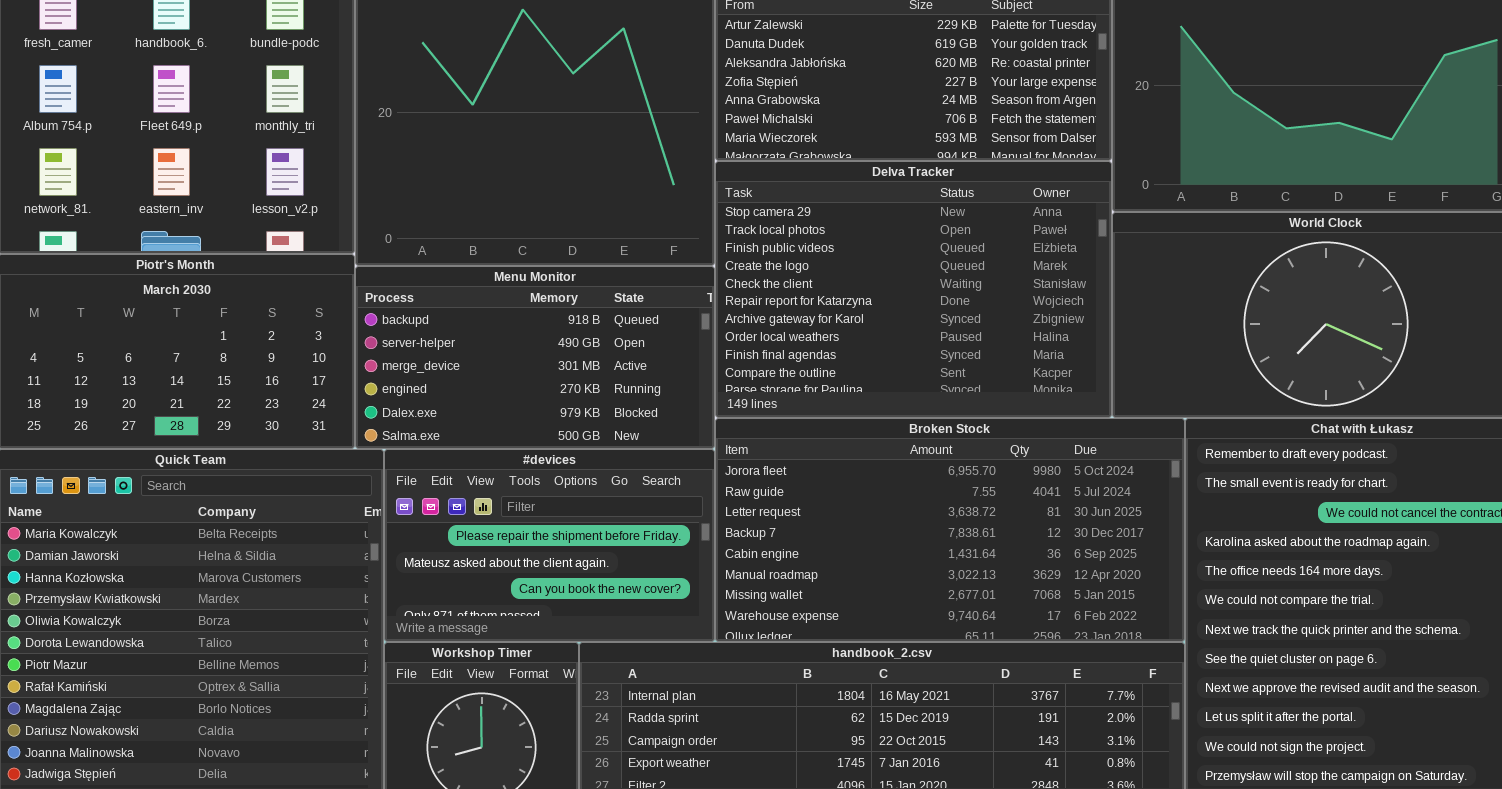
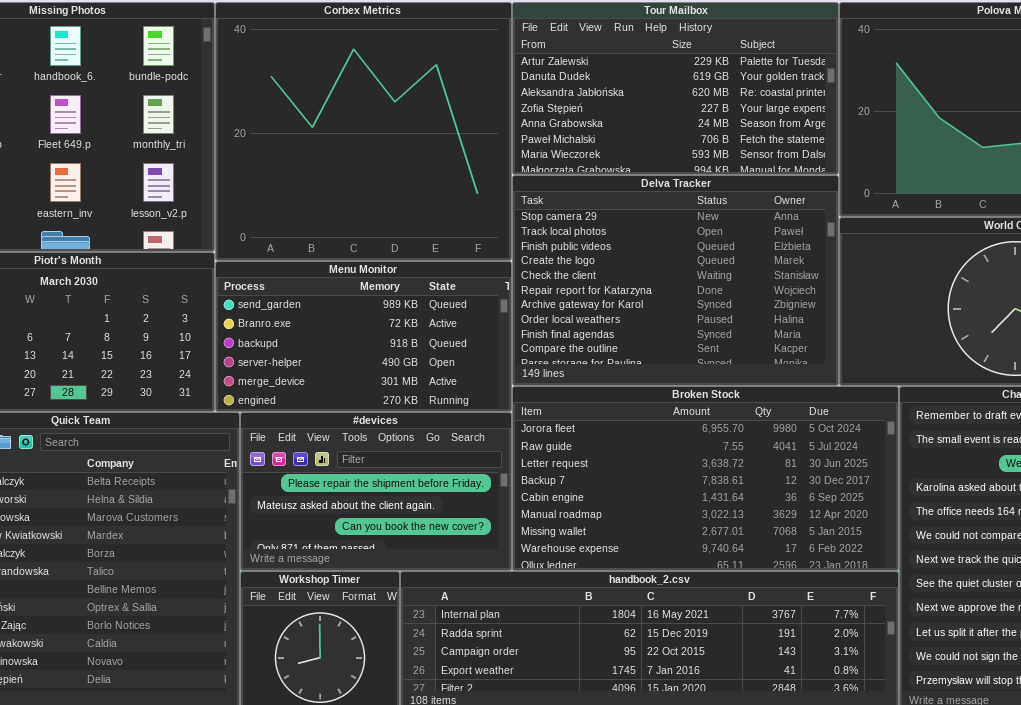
Menu Monitor: [355,266,715,449] -> [215,261,512,412], scrolled up 2 rows

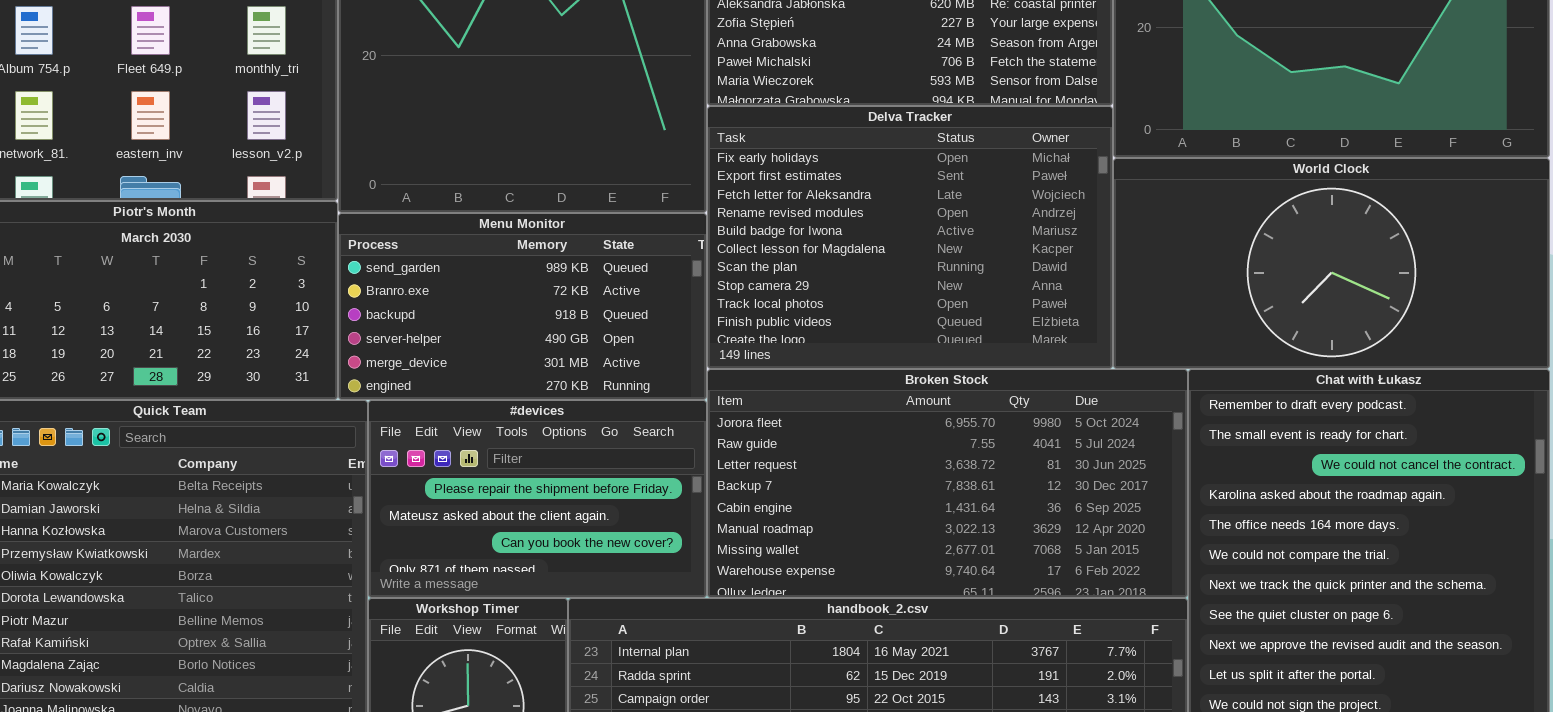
Delva Tracker: [512,175,839,386] -> [707,106,1113,369], scrolled up 7 rows

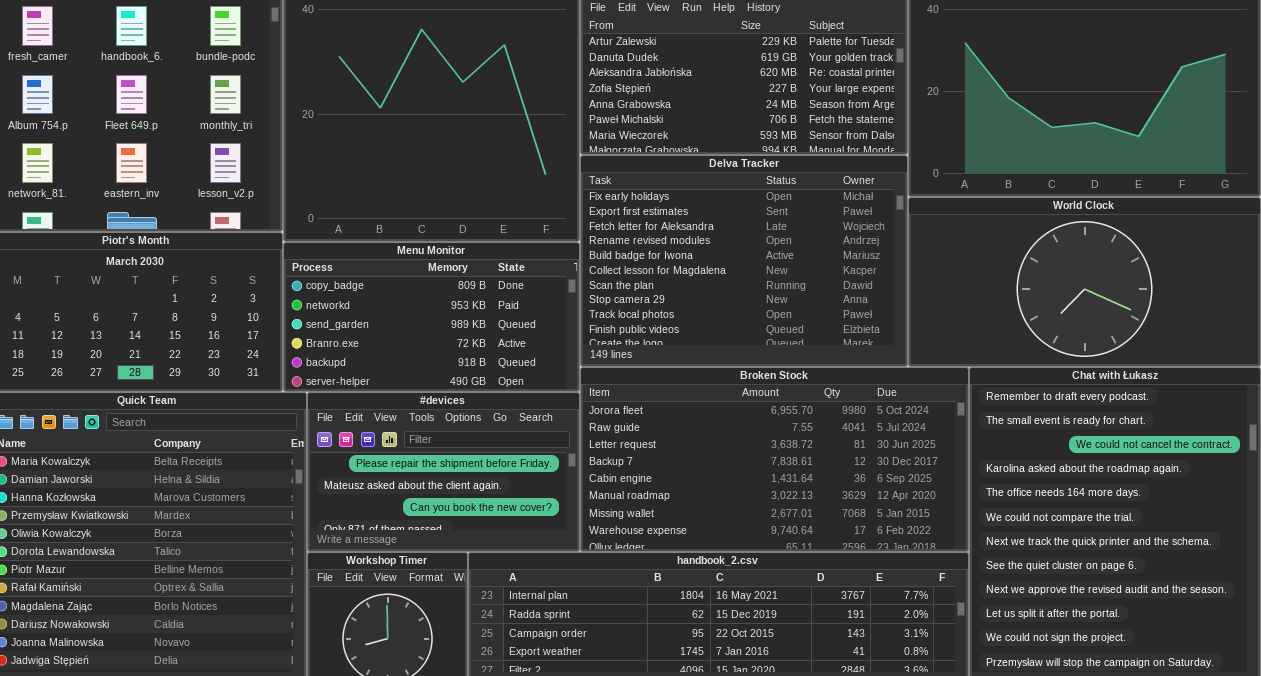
Menu Monitor: [338,213,707,400] -> [283,242,580,392], scrolled up 2 rows

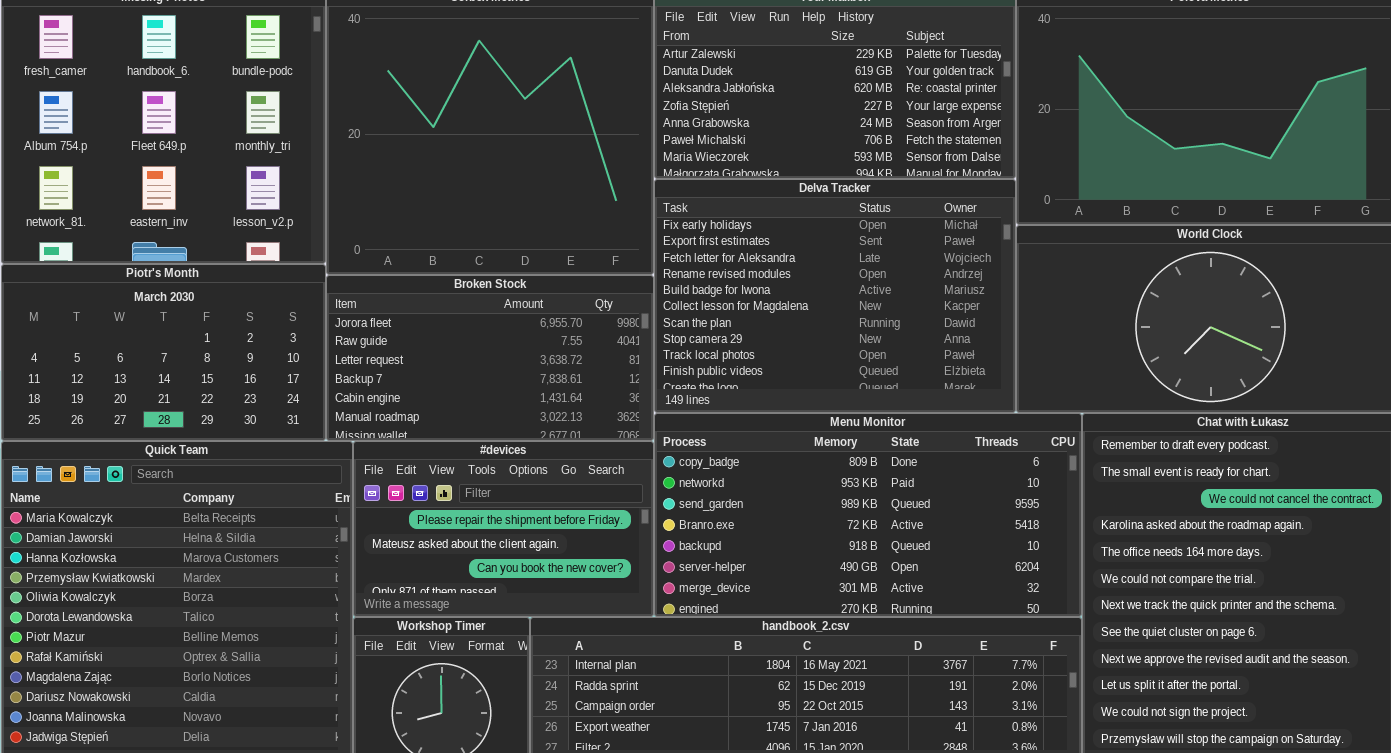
Menu Monitor: [283,242,580,392] -> [654,413,1082,617], moved, resized
Broken Stock: [580,367,969,552] -> [326,275,654,441], moved, resized

